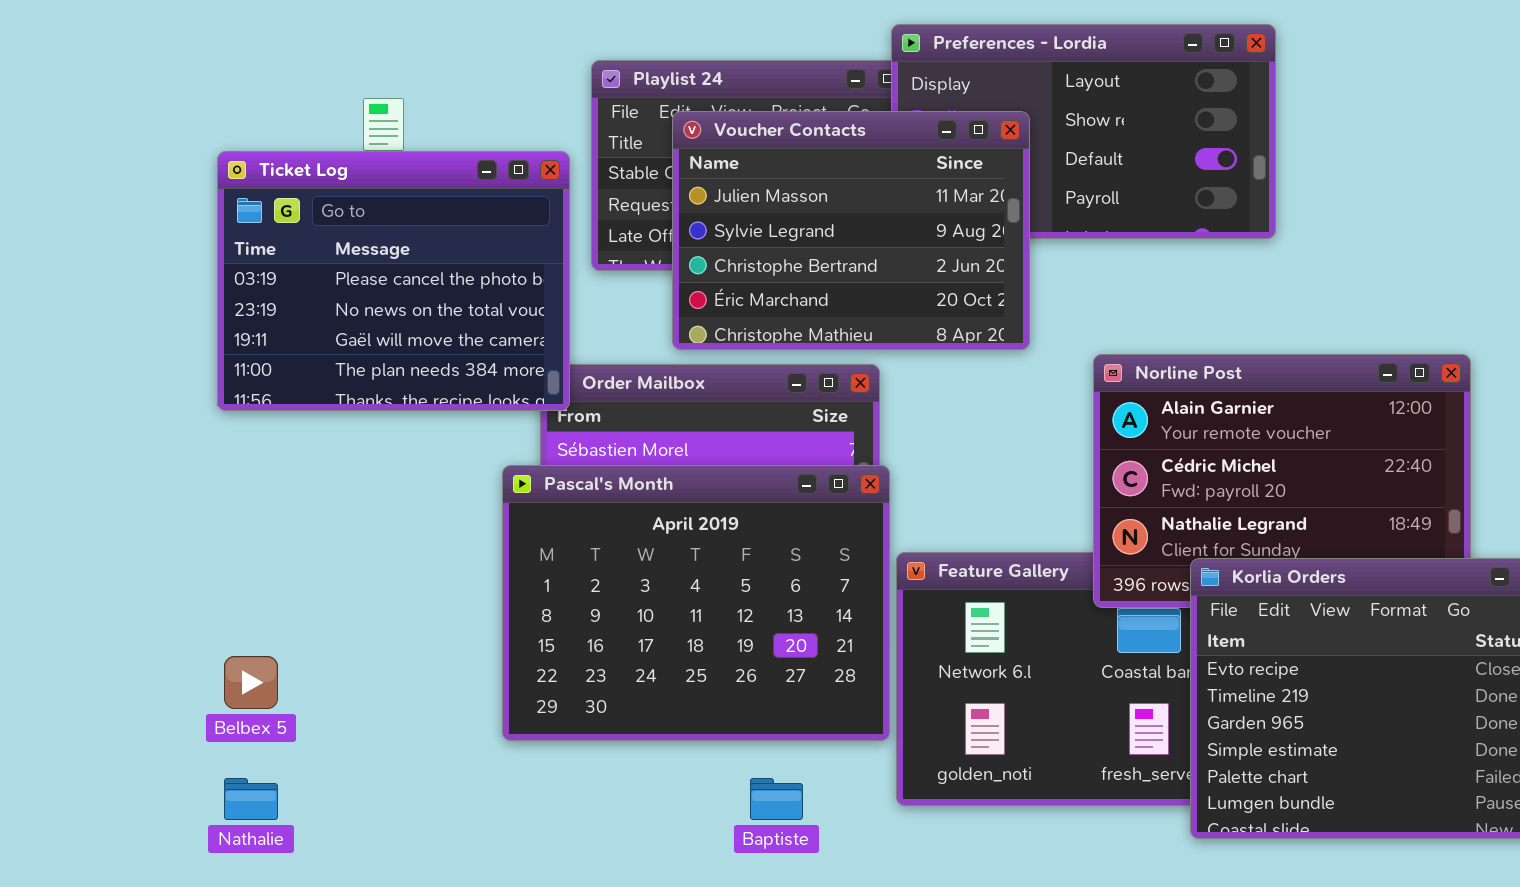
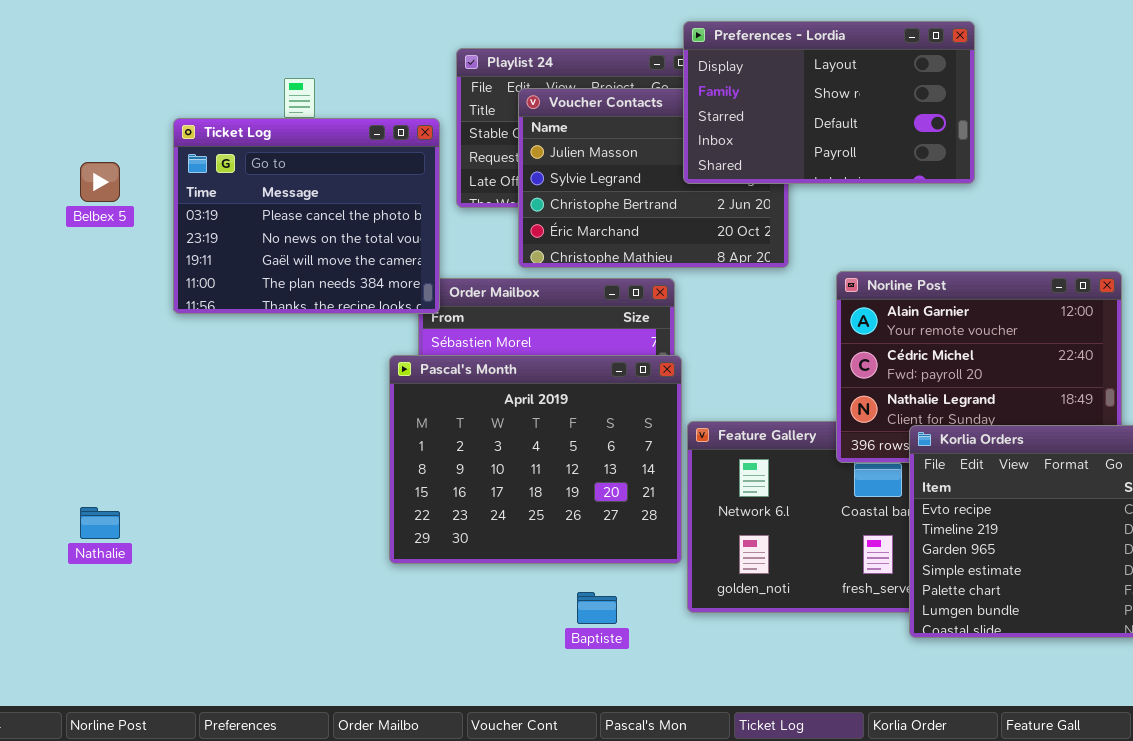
Preferences - Lordia: [891,24,1276,239] -> [683,21,975,184], raised
Belbex 5: [224,656,278,709] -> [80,162,120,202], moved
Nathalie: [224,778,278,820] -> [80,507,120,539], moved

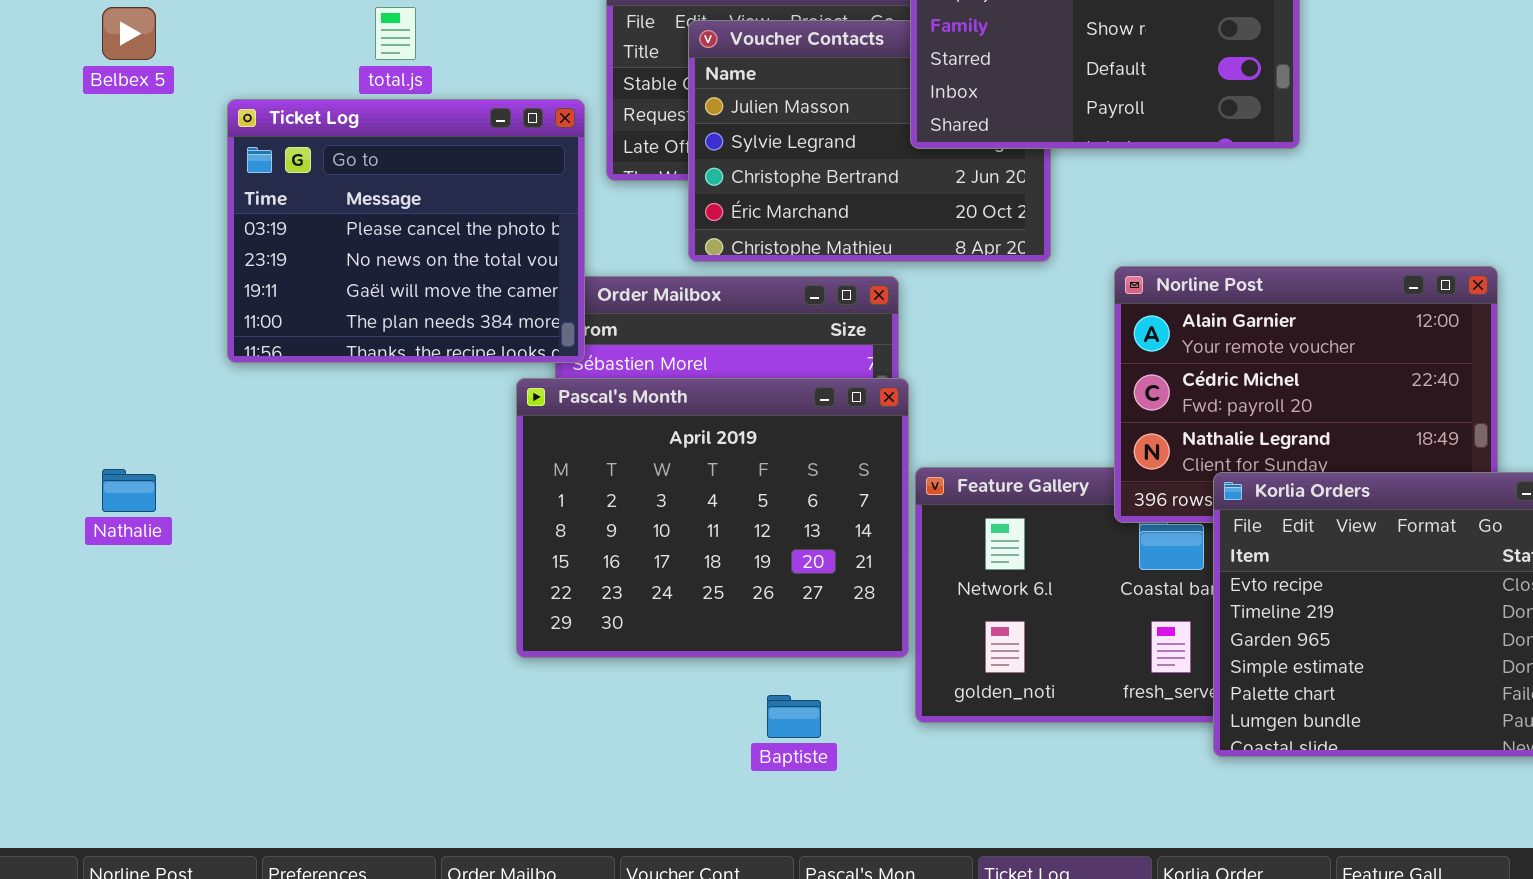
Ticket Log: [173,118,440,314] -> [227,99,585,363], moved
Belbex 5: [80,162,120,202] -> [102,7,156,60], moved
Nathalie: [80,507,120,539] -> [102,469,156,512], moved

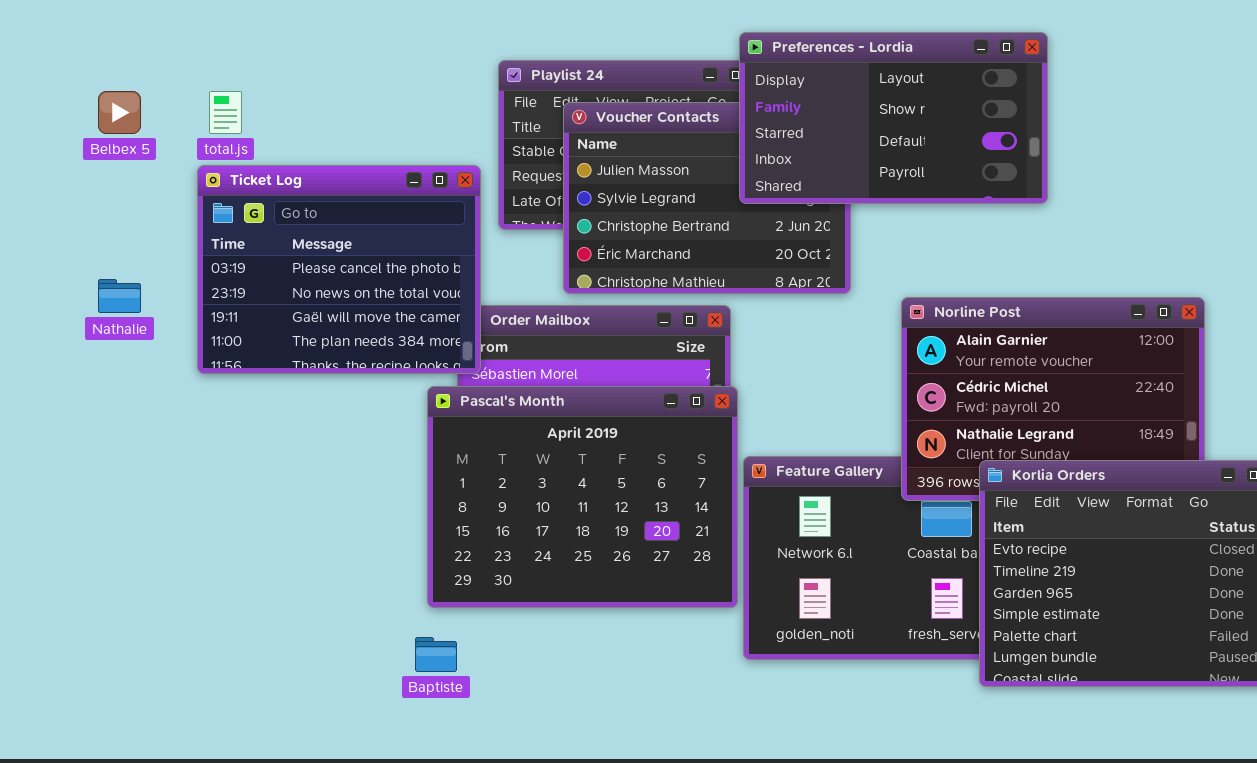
total.js: [375,7,416,60] -> [209,91,242,134], moved
Nathalie: [102,469,156,512] -> [98,279,141,313], moved
Baptiste: [767,695,821,738] -> [415,637,457,672], moved

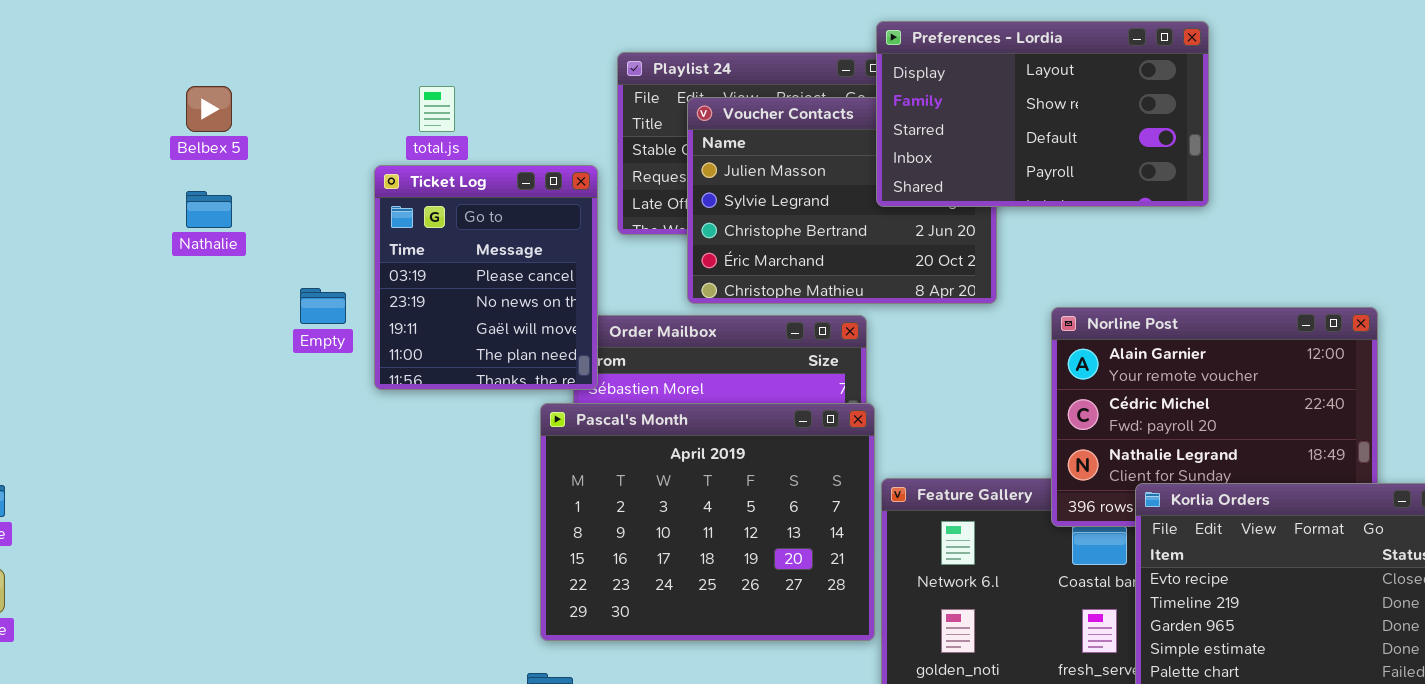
total.js: [209,91,242,134] -> [419,86,455,132], moved
Ticket Log: [197,165,481,374] -> [374,165,598,390], resized
Nathalie: [98,279,141,313] -> [186,191,232,228], moved

